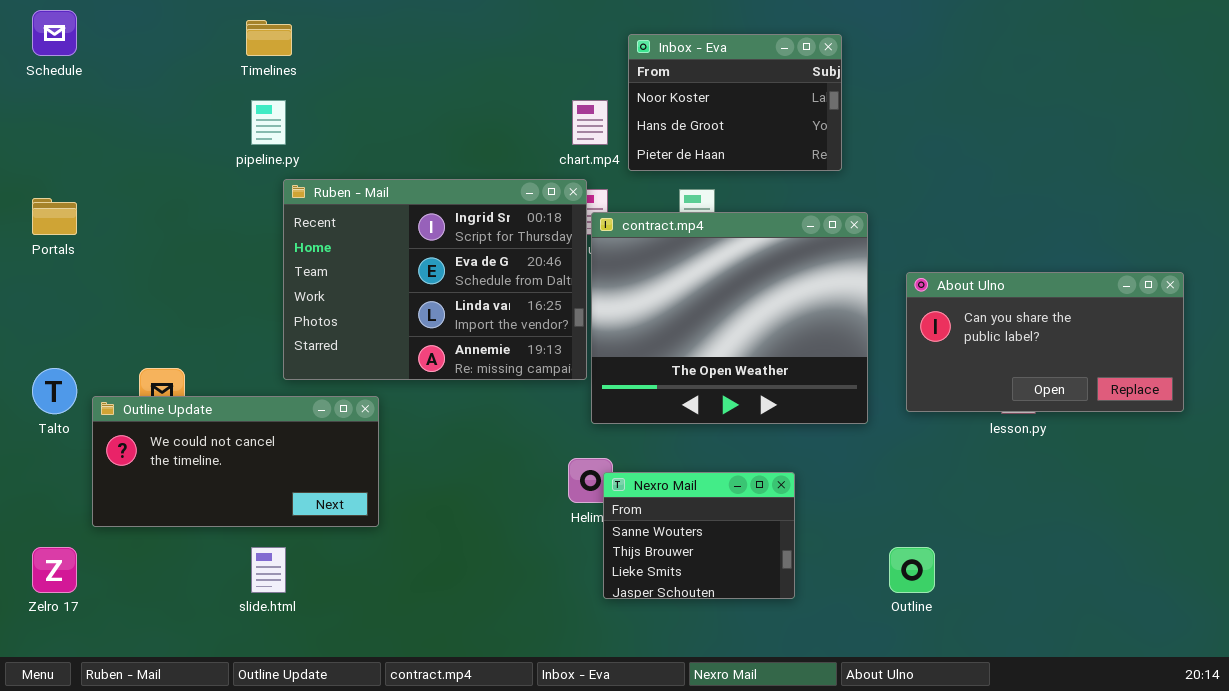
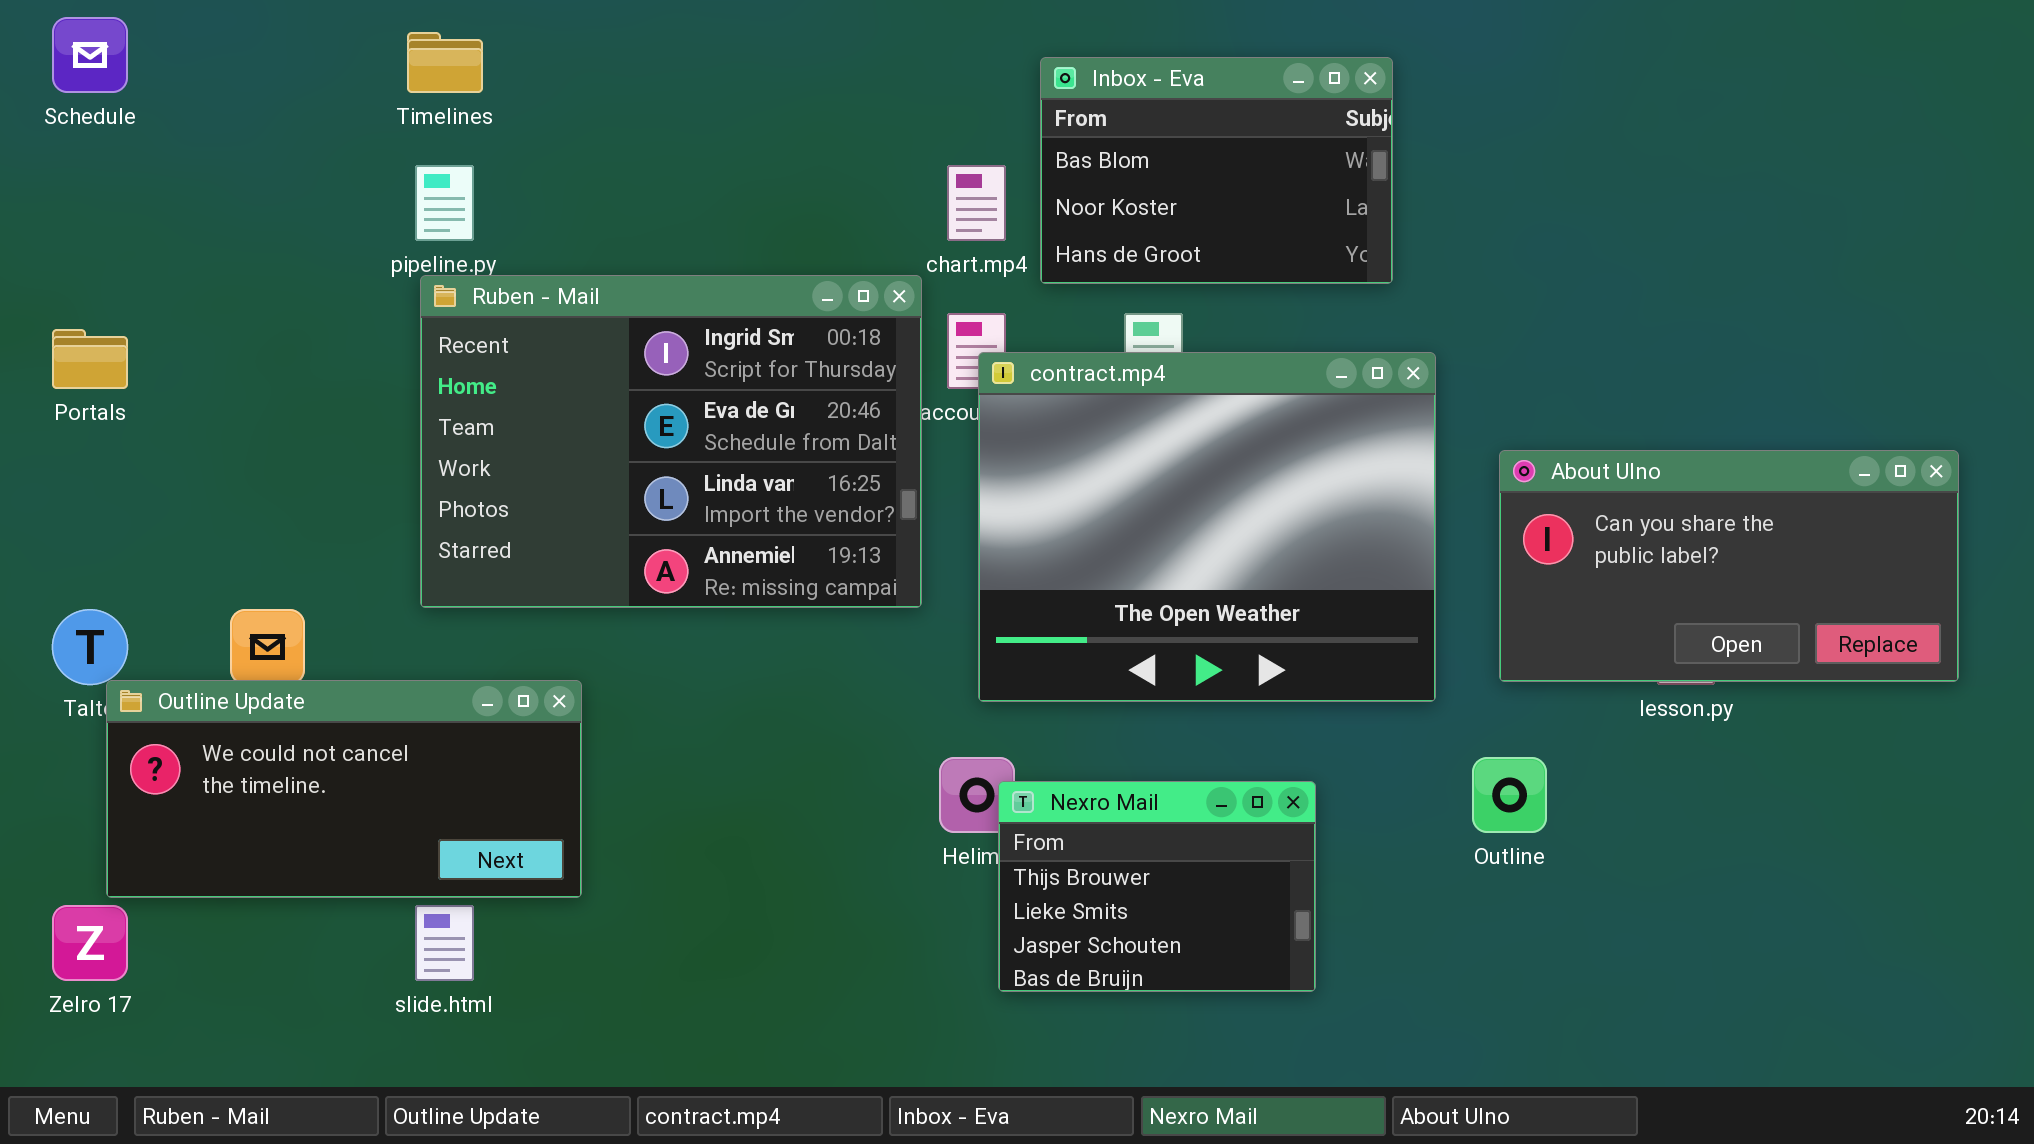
Inbox - Eva: [628,34,842,171] -> [1040,57,1393,284], scrolled up 1 row
Ruben - Mail: [283,179,587,380] -> [420,275,922,608], moved
Outline Update: [92,396,379,527] -> [106,680,582,898], moved
Nexro Mail: [603,472,795,599] -> [998,781,1316,992], scrolled down 1 row
Outline: [889,547,935,593] -> [1472,757,1547,833], moved

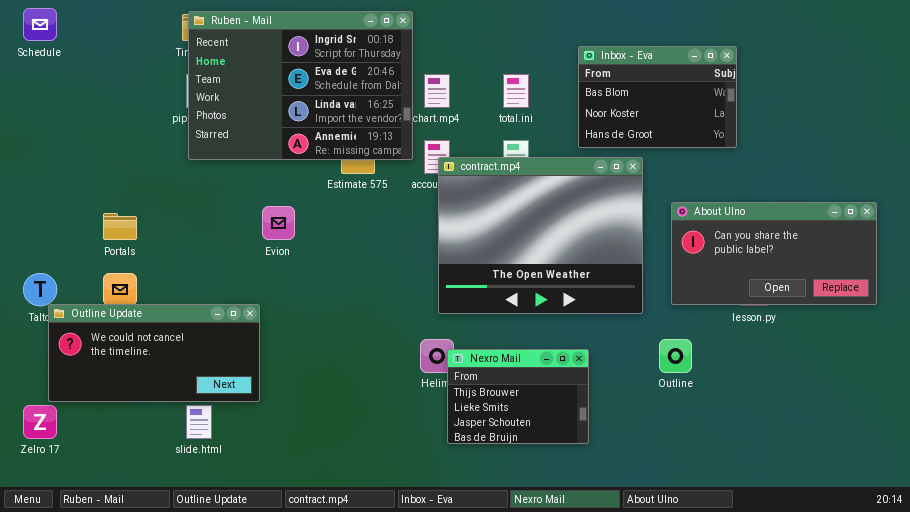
Inbox - Eva: [1040,57,1393,284] -> [578,46,737,148], moved
Ruben - Mail: [420,275,922,608] -> [188,11,413,160], moved
Portals: [52,329,128,389] -> [103,213,137,240], moved

